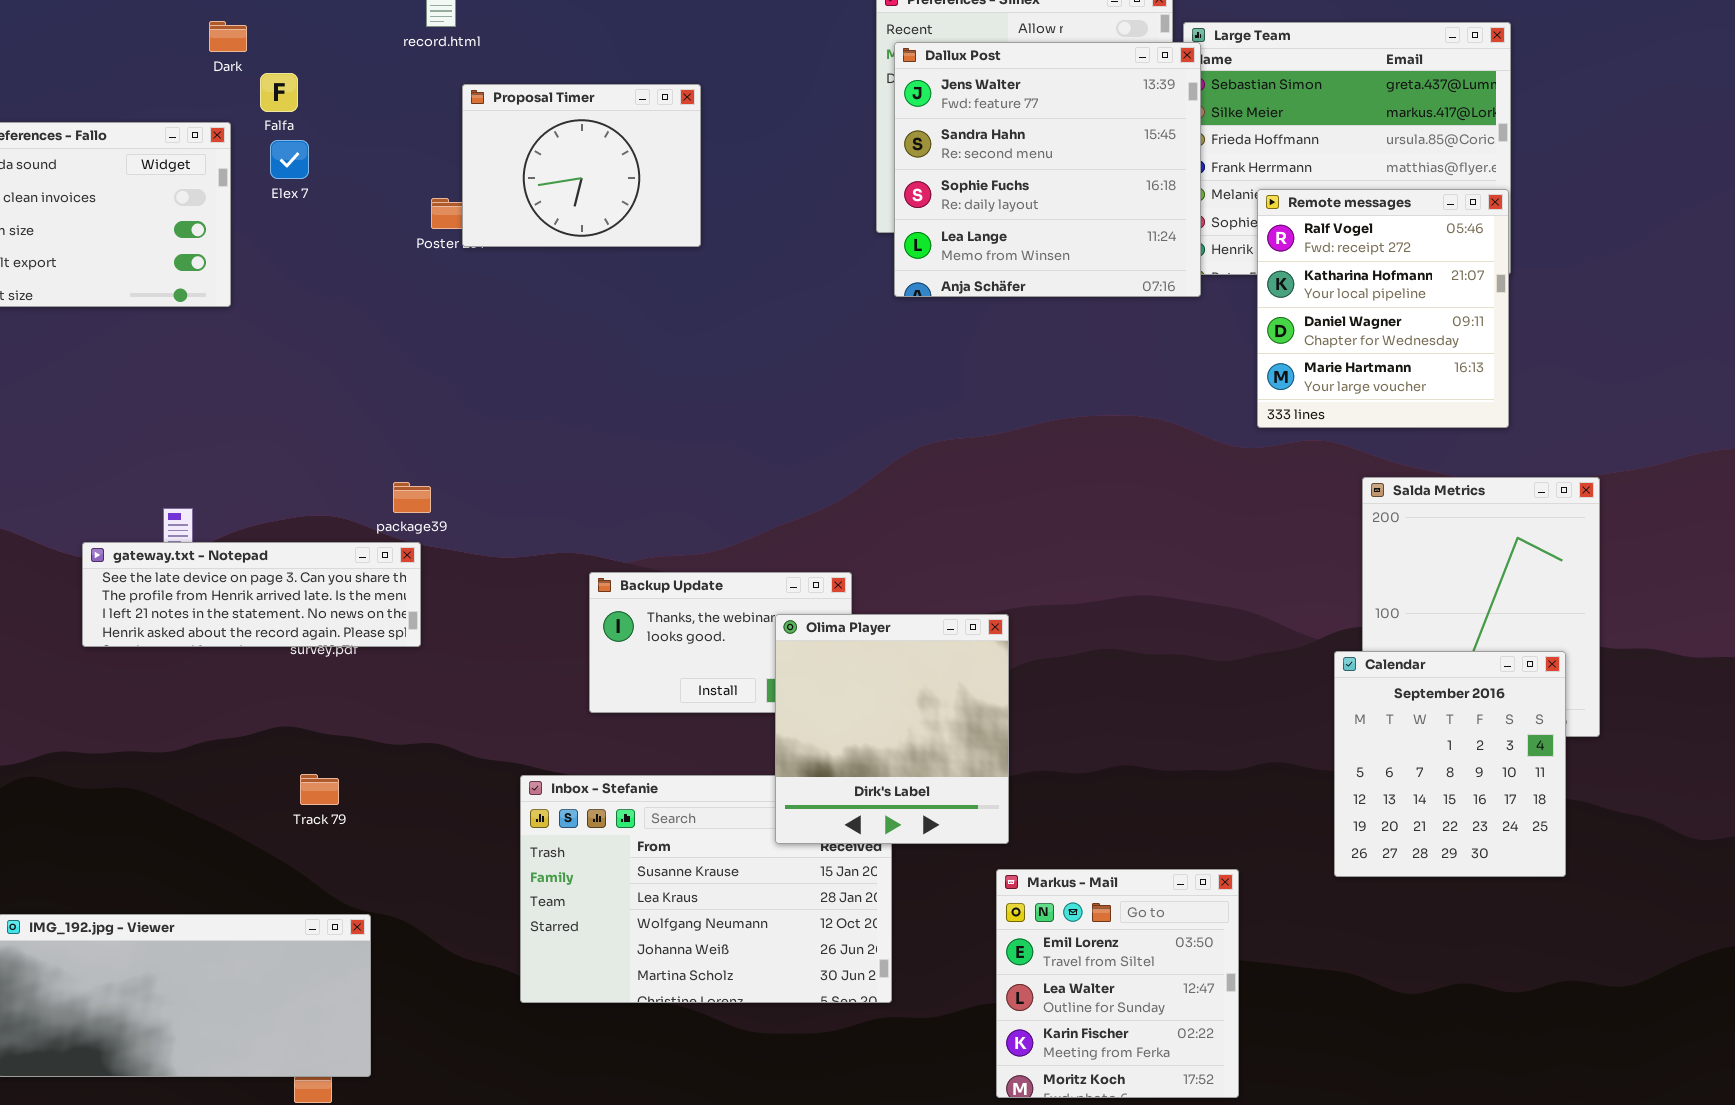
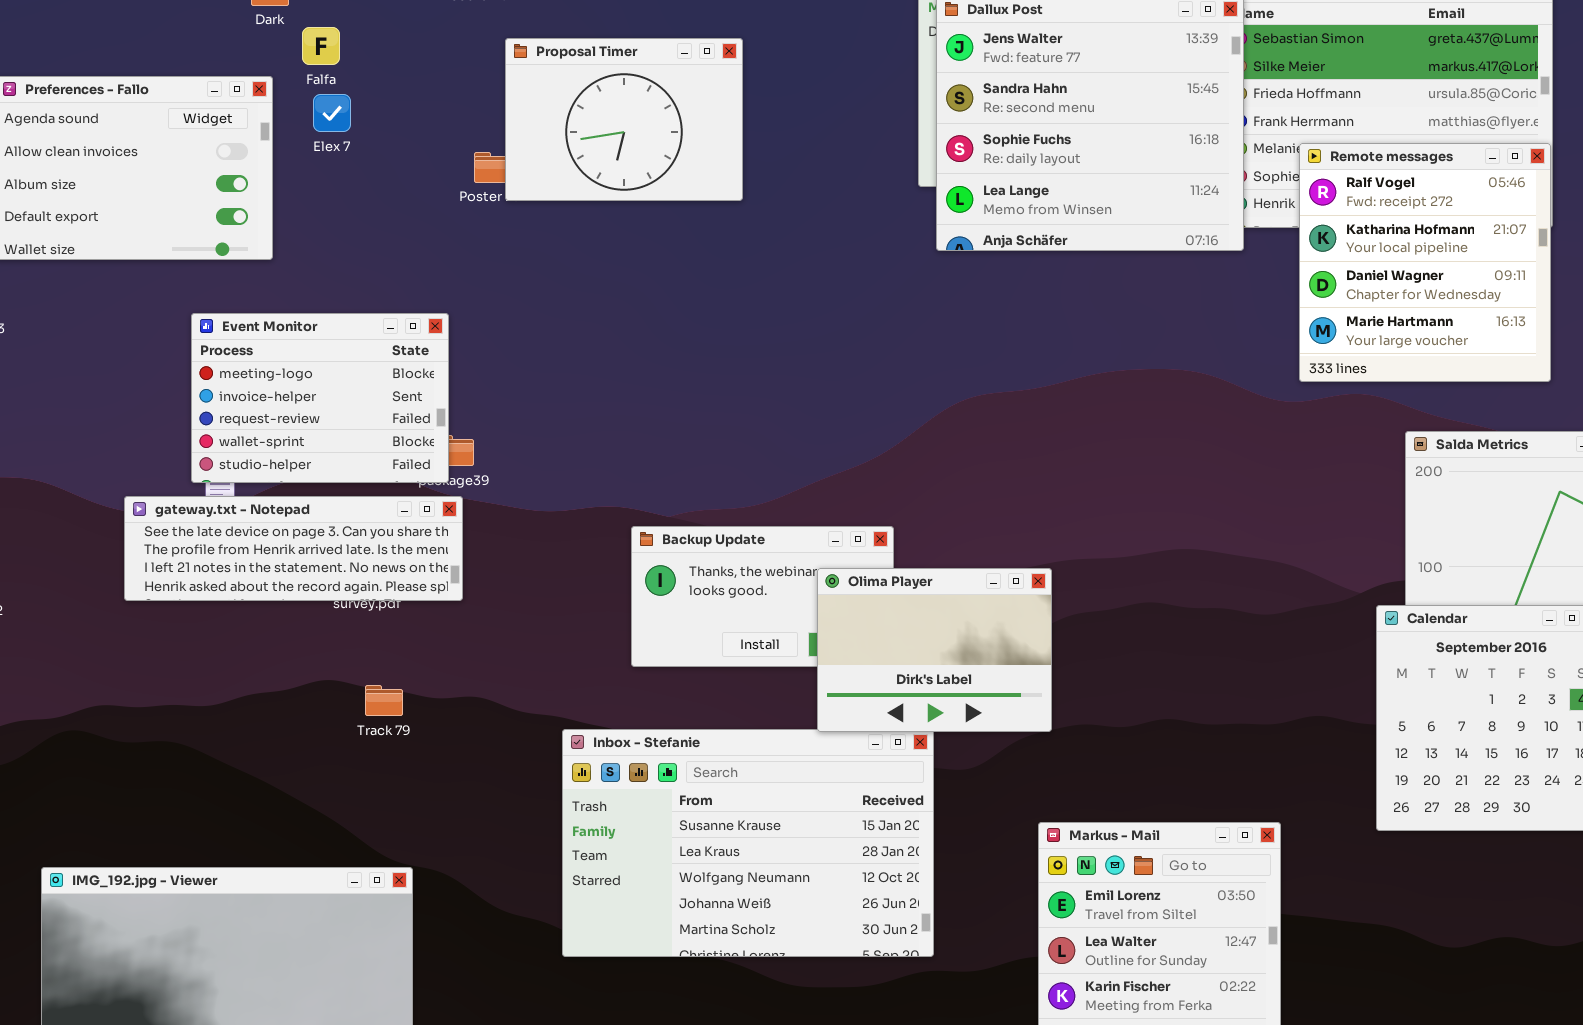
Event Monitor: none -> [191,313,449,483], opened
Olima Player: [775,614,1009,844] -> [817,568,1052,732], resized
Track 79: [300,774,339,805] -> [365,685,403,716], moved

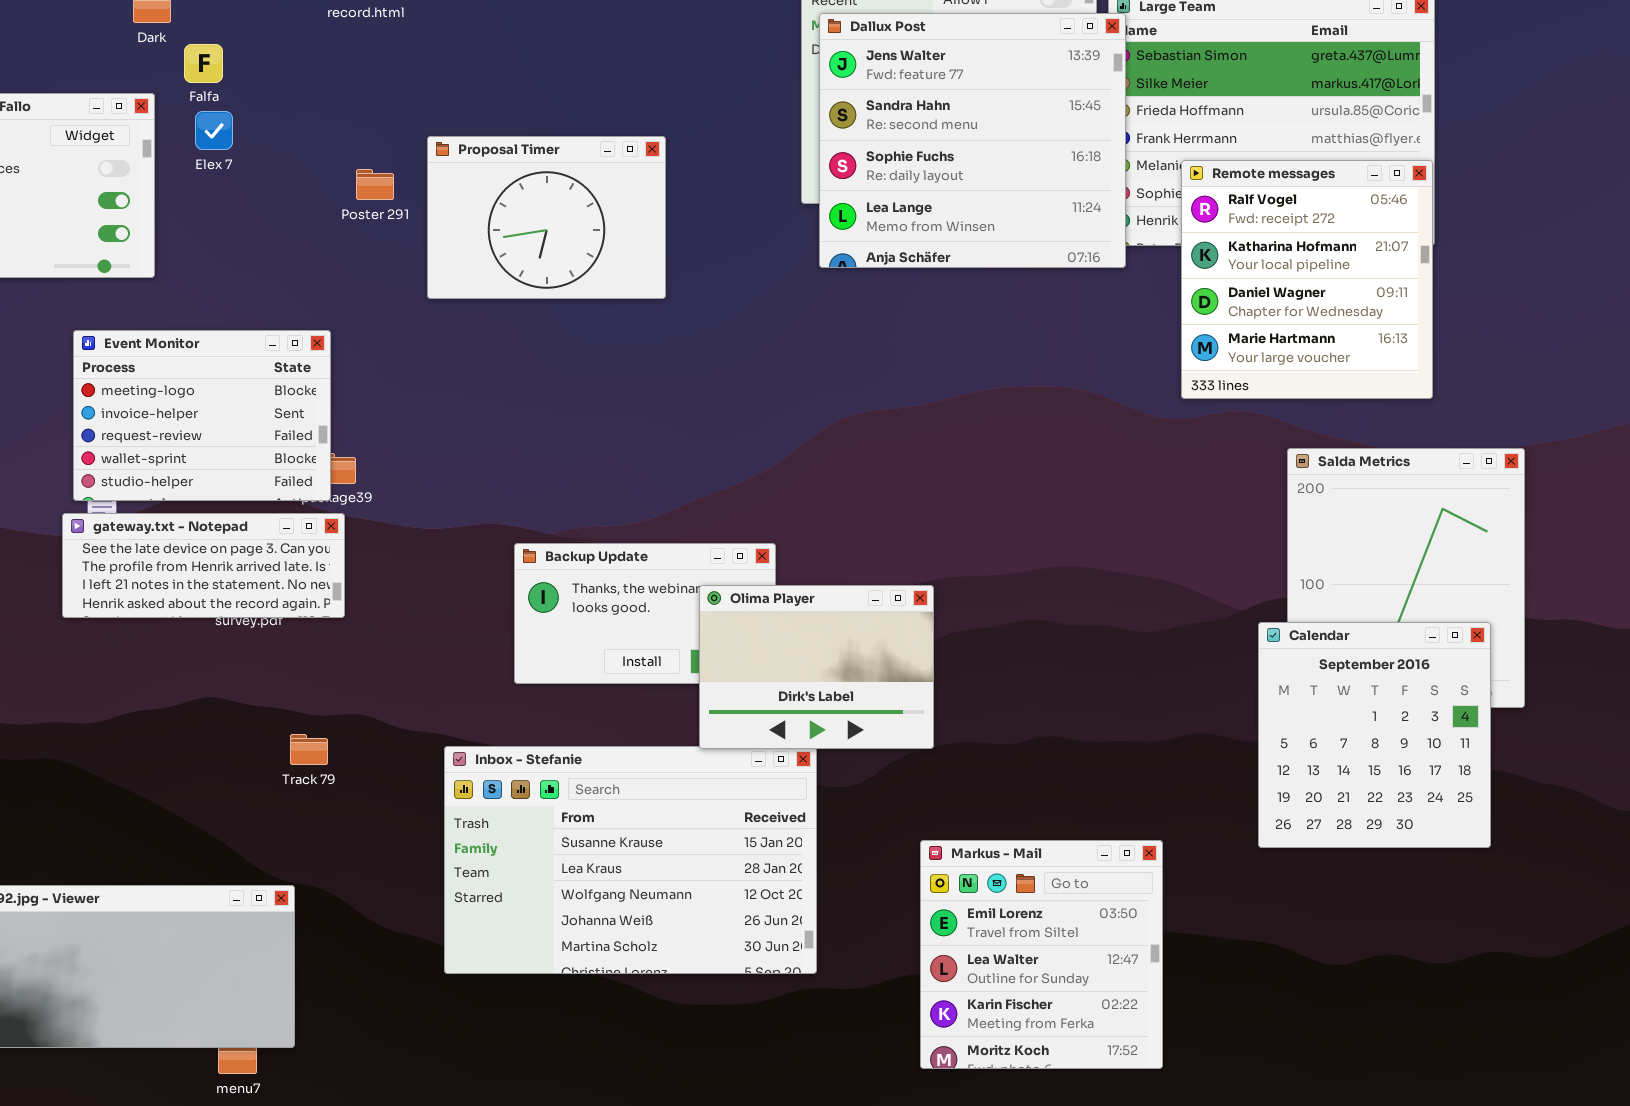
Proposal Timer: [505,38,743,201] -> [427,136,666,299], moved
gateway.txt - Notepad: [124,496,463,601] -> [62,513,345,618], resized
Track 79: [365,685,403,716] -> [290,734,328,765], moved

